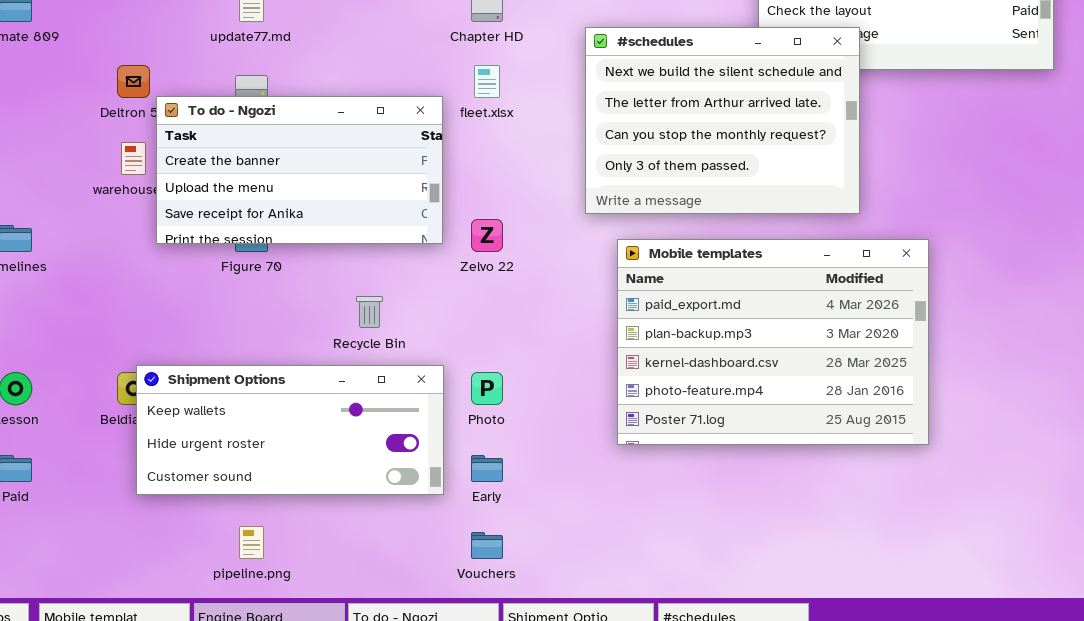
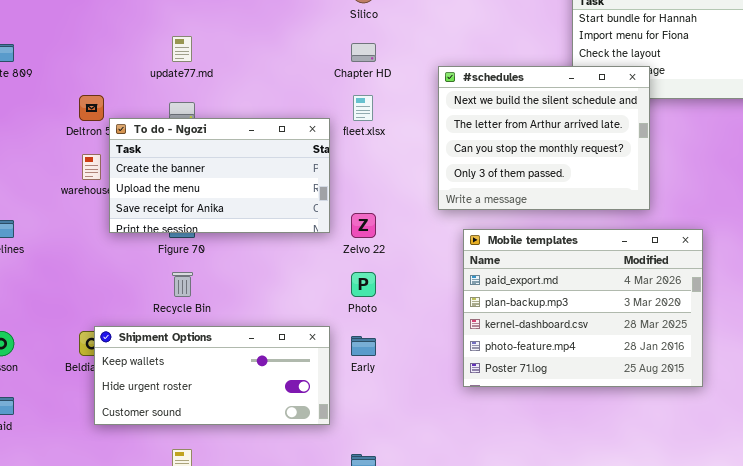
Recycle Bin: [356,296,383,328] -> [172,272,193,297], moved
Photo: [471,372,503,405] -> [351,272,376,297], moved
Early: [471,455,503,482] -> [351,336,376,356], moved

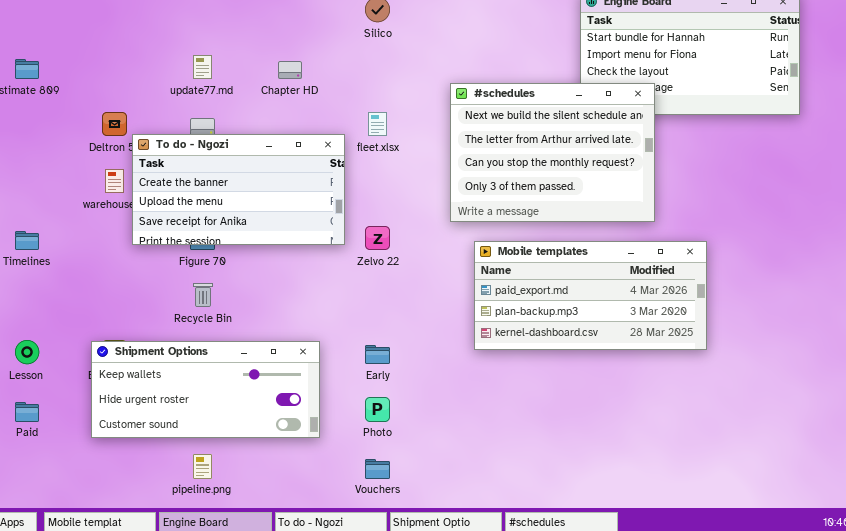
Chapter HD: [351,43,376,62] -> [278,61,302,79], moved
Mobile templates: [463,229,703,387] -> [474,241,707,350], resized
Photo: [351,272,376,297] -> [365,397,390,422], moved
Shipment Options: [94,326,330,425] -> [91,341,320,438], moved

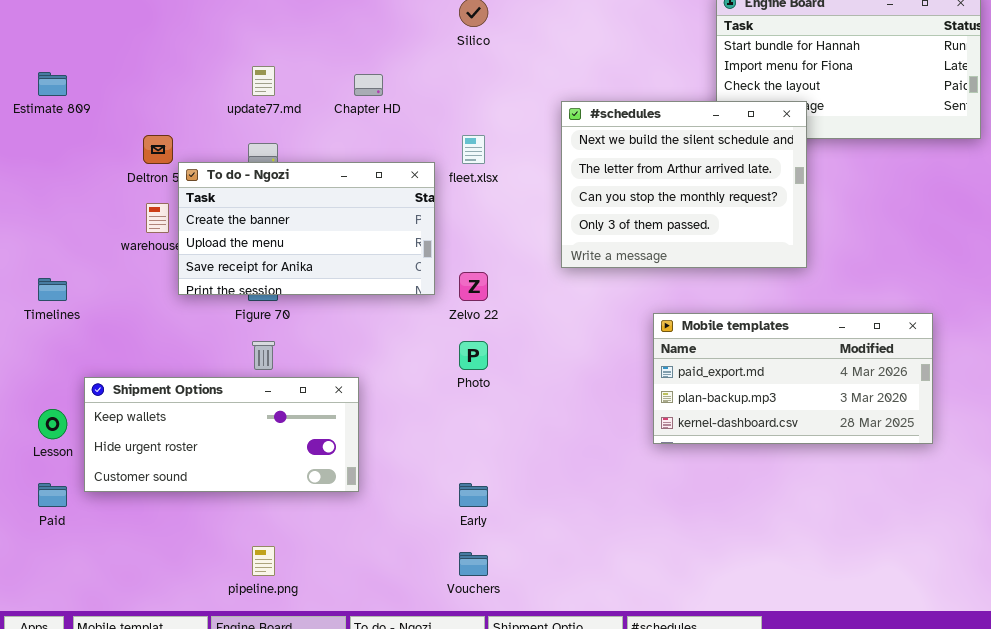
Mobile templates: [474,241,707,350] -> [653,313,933,444], moved
Shipment Options: [91,341,320,438] -> [84,377,359,492], moved
Early: [365,345,390,364] -> [459,483,488,507], moved
Photo: [365,397,390,422] -> [459,341,488,370], moved

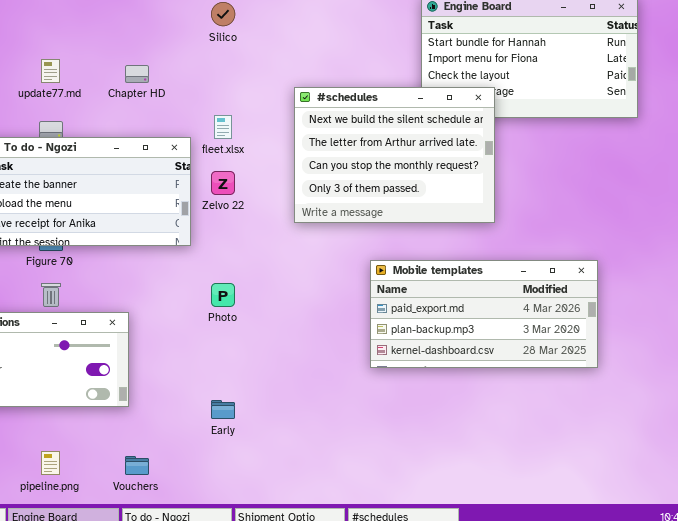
Zelvo 22: [459,272,488,301] -> [211,171,235,195], moved
Vouchers: [459,552,488,576] -> [125,456,149,475], moved

